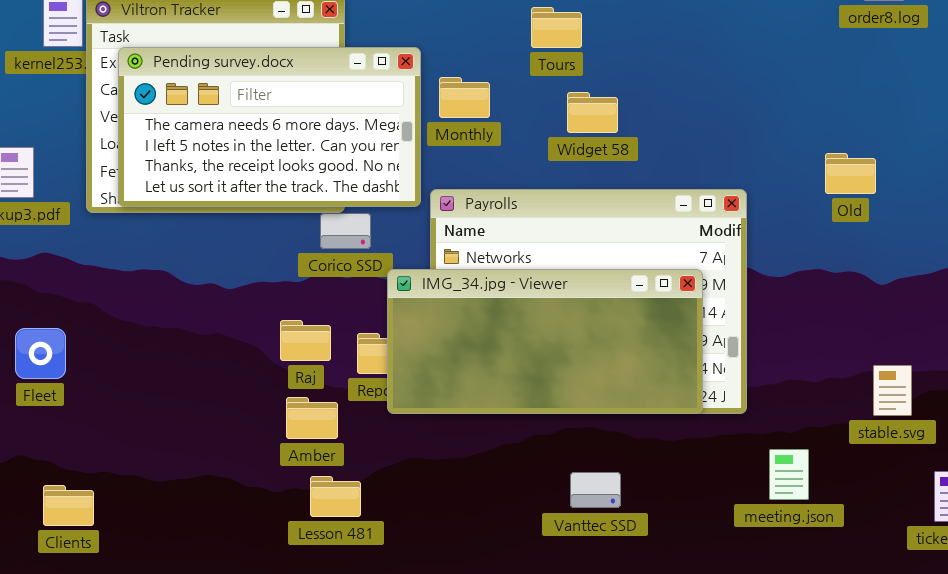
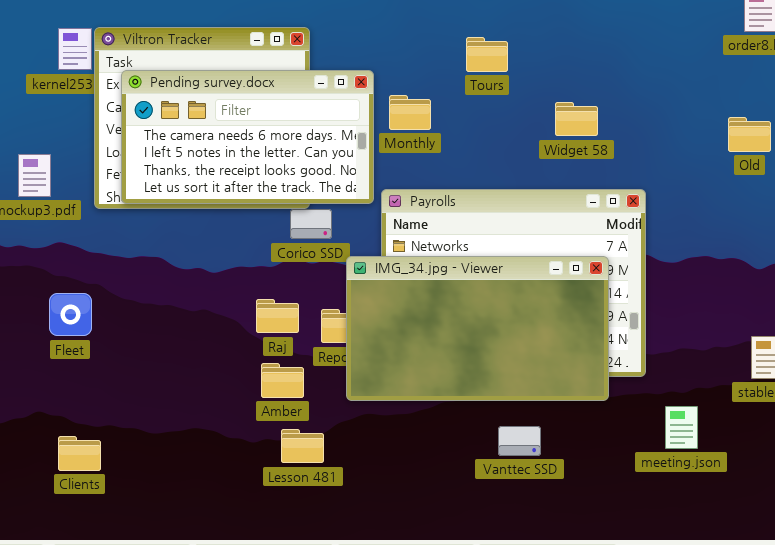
Widget 58: [567,92,618,133] -> [555,102,598,136], moved
Old: [825,153,876,194] -> [728,117,771,152], moved
IMG_34.jpg - Viewer: [387,269,703,414] -> [346,256,609,401], resized
Fleet: [15,328,66,379] -> [49,293,92,336], moved

